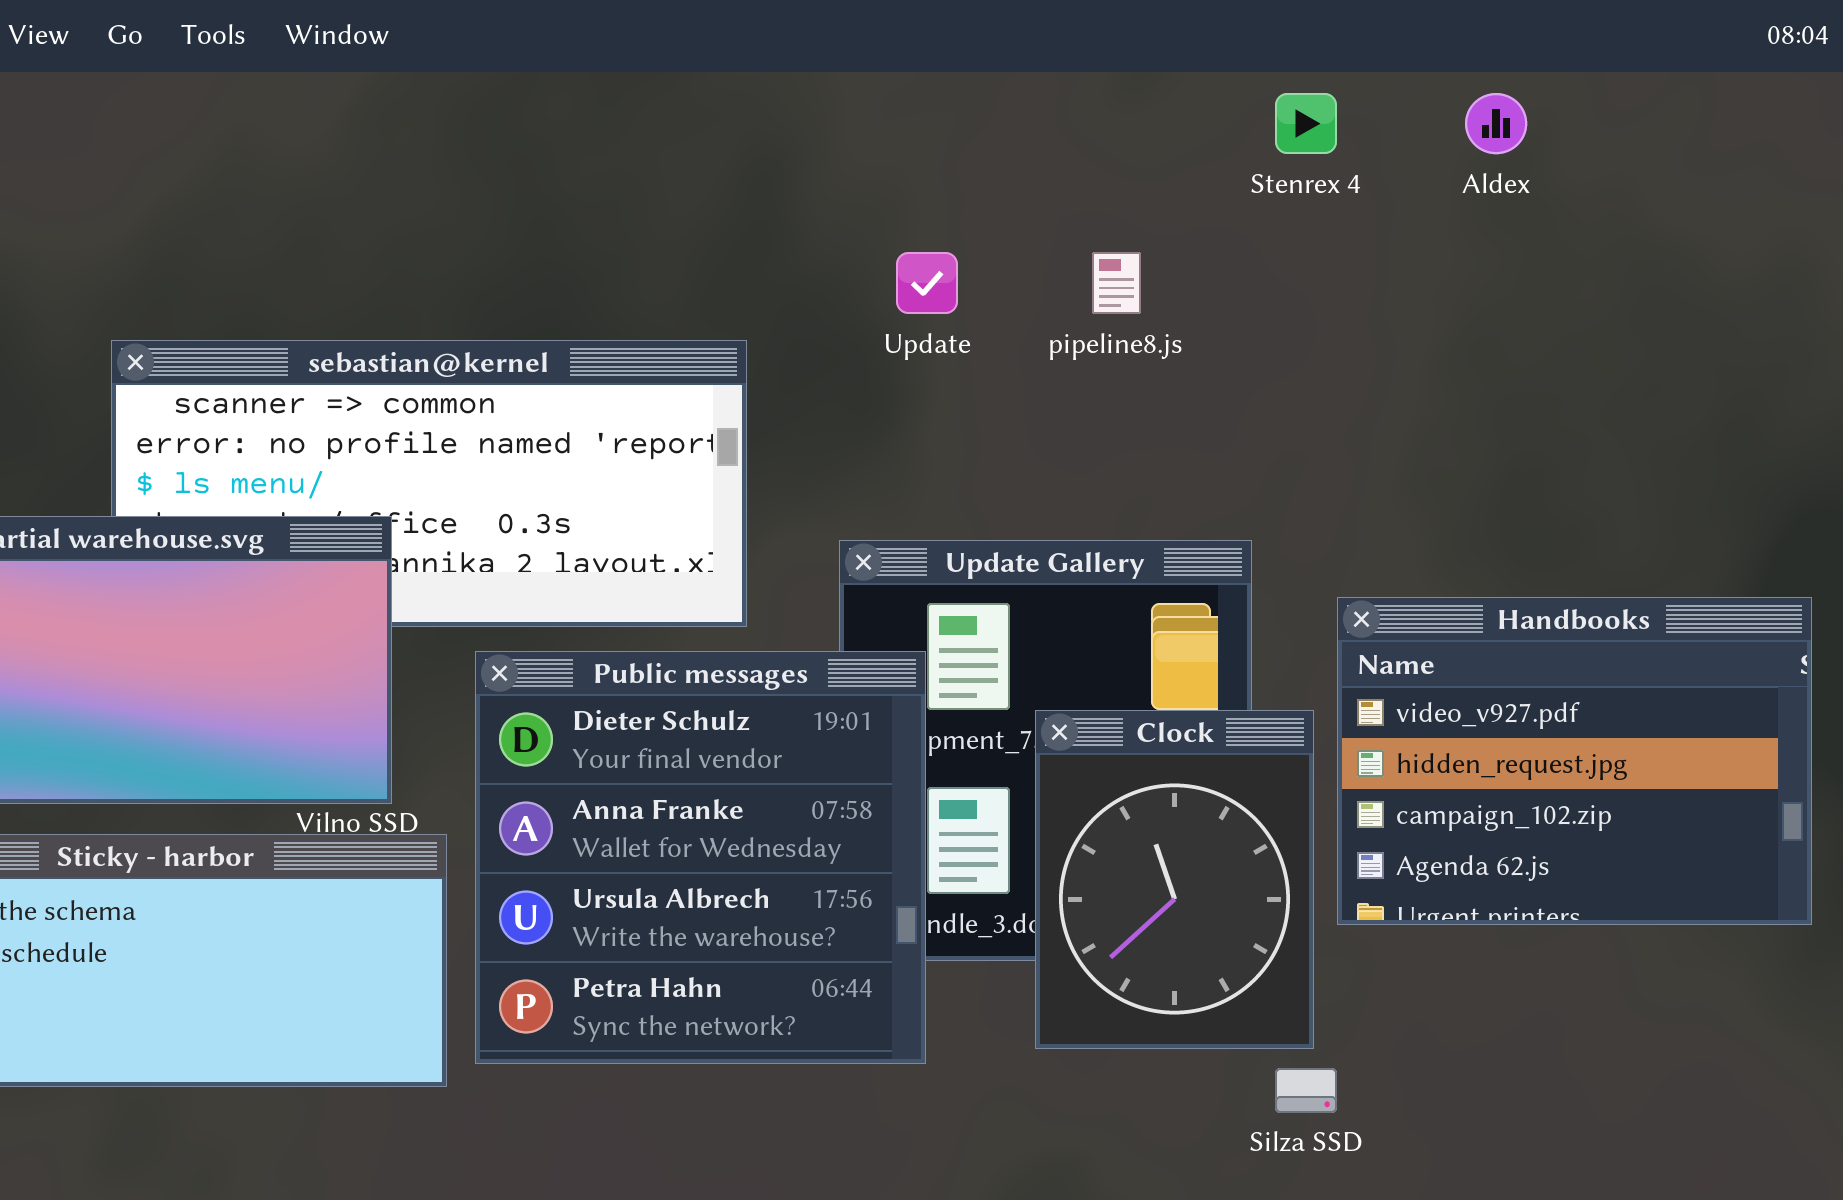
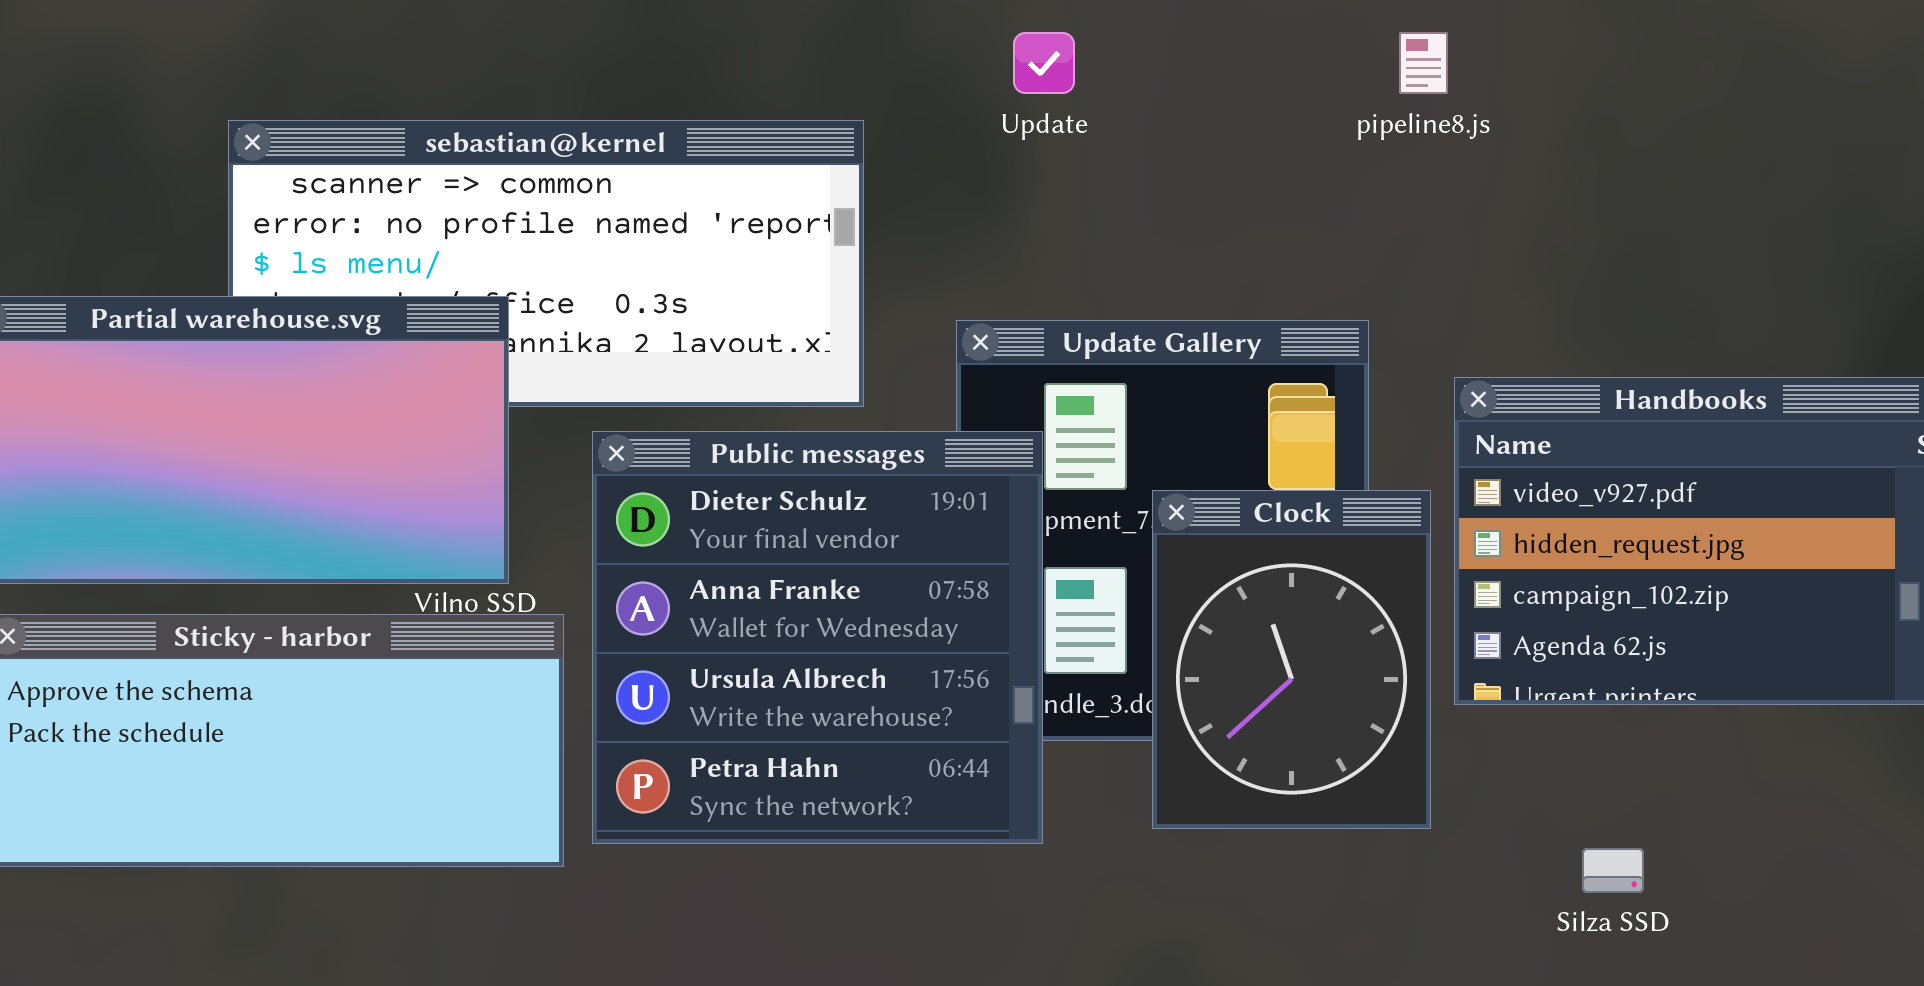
pipeline8.js: [1092,252,1141,314] -> [1399,32,1448,94], moved
Silza SSD: [1275,1068,1337,1113] -> [1582,848,1644,893], moved

